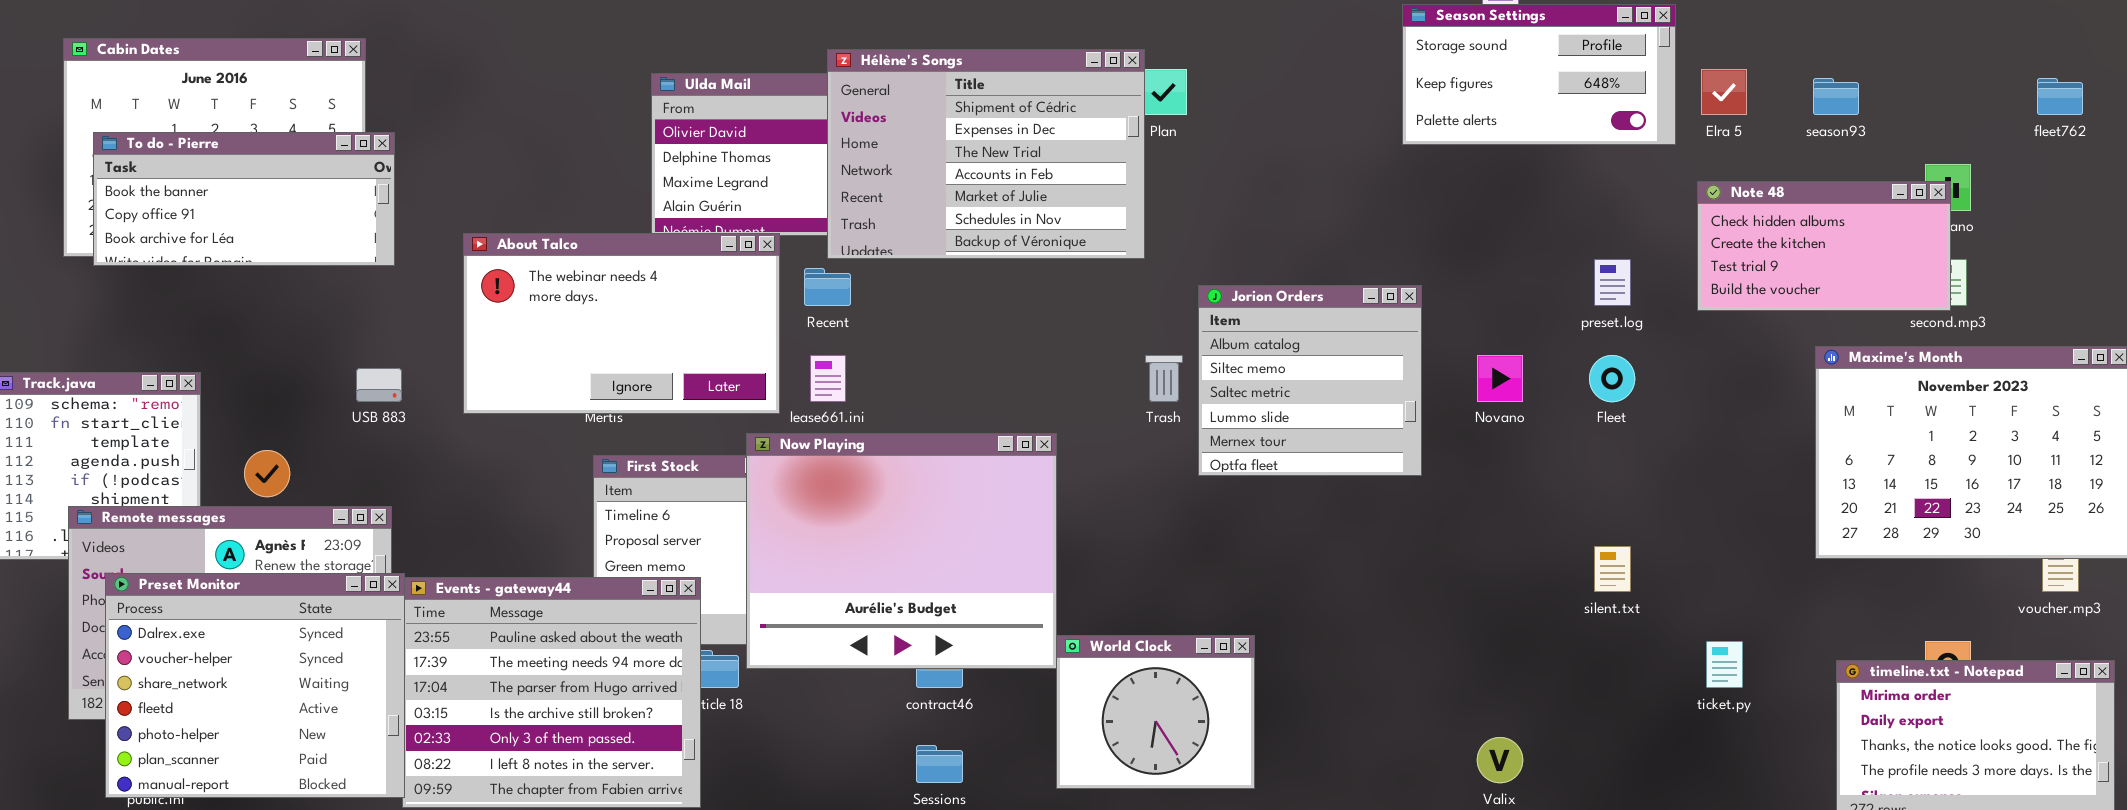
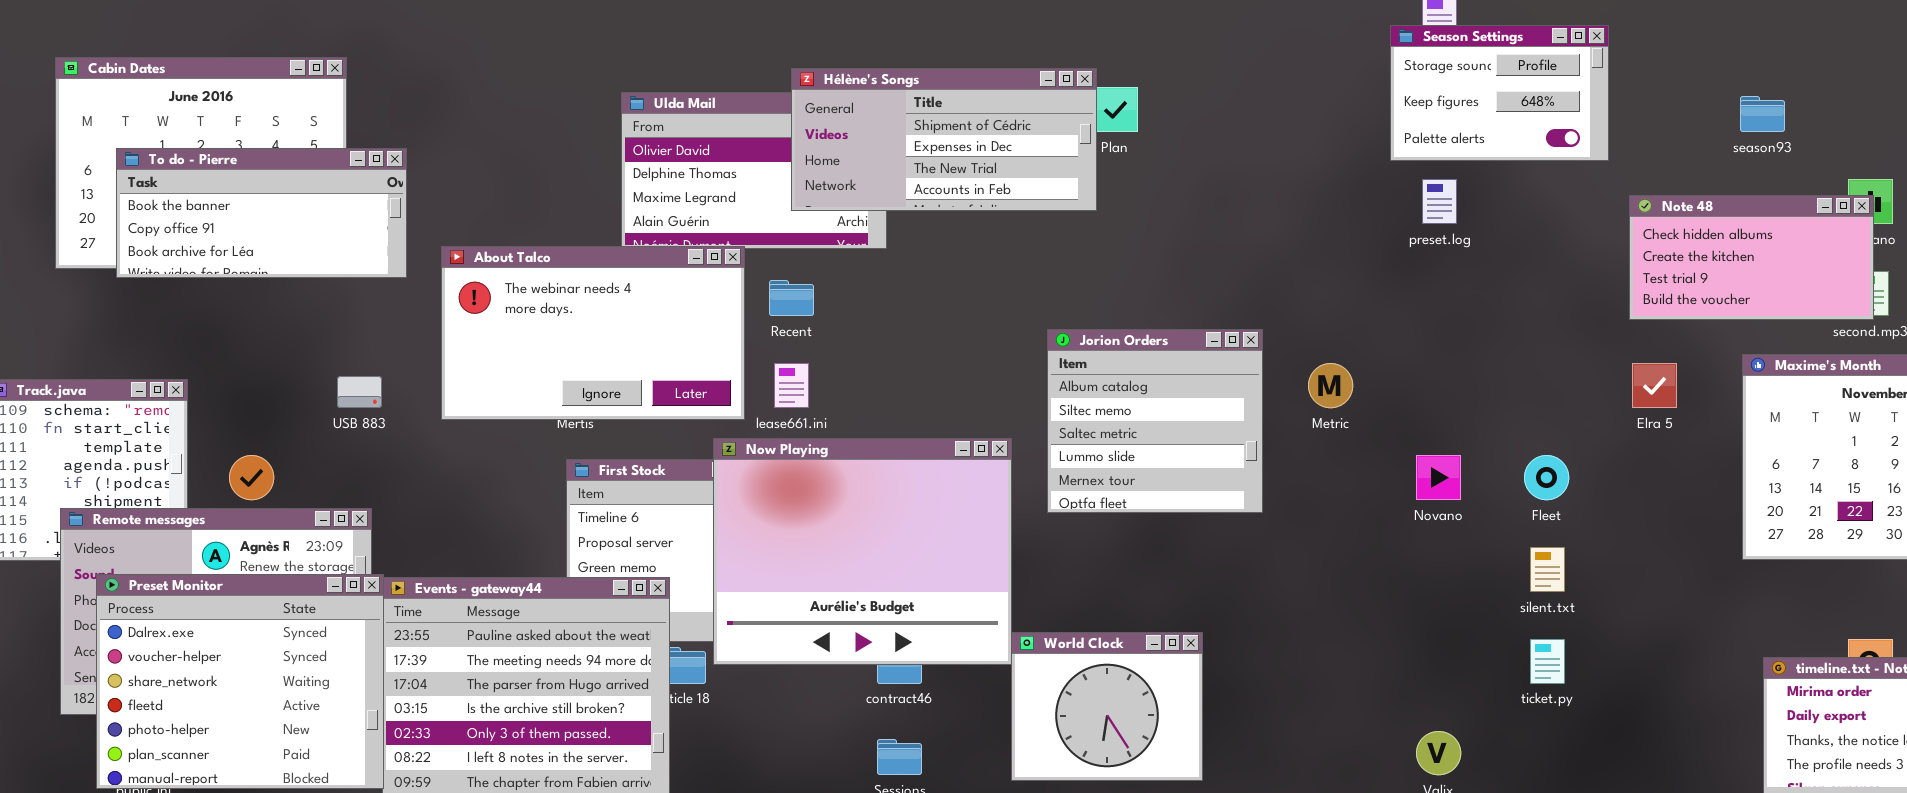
Season Settings: [1402,4,1676,145] -> [1390,25,1609,161], resized
Hélène's Songs: [827,49,1145,259] -> [791,68,1097,211], resized
Elra 5: [1701,69,1747,115] -> [1632,363,1677,408], moved
To do - Pierre: [93,132,395,266] -> [116,148,407,278], moved
preset.log: [1594,259,1631,306] -> [1422,179,1457,224], moved
Jorion Orders: [1198,285,1422,476] -> [1047,329,1263,513], moved
Novano: [1477,355,1523,402] -> [1416,455,1461,500], moved
Fleet: [1589,355,1635,402] -> [1524,455,1569,500], moved
ticket.py: [1706,641,1743,688] -> [1530,639,1565,684], moved

